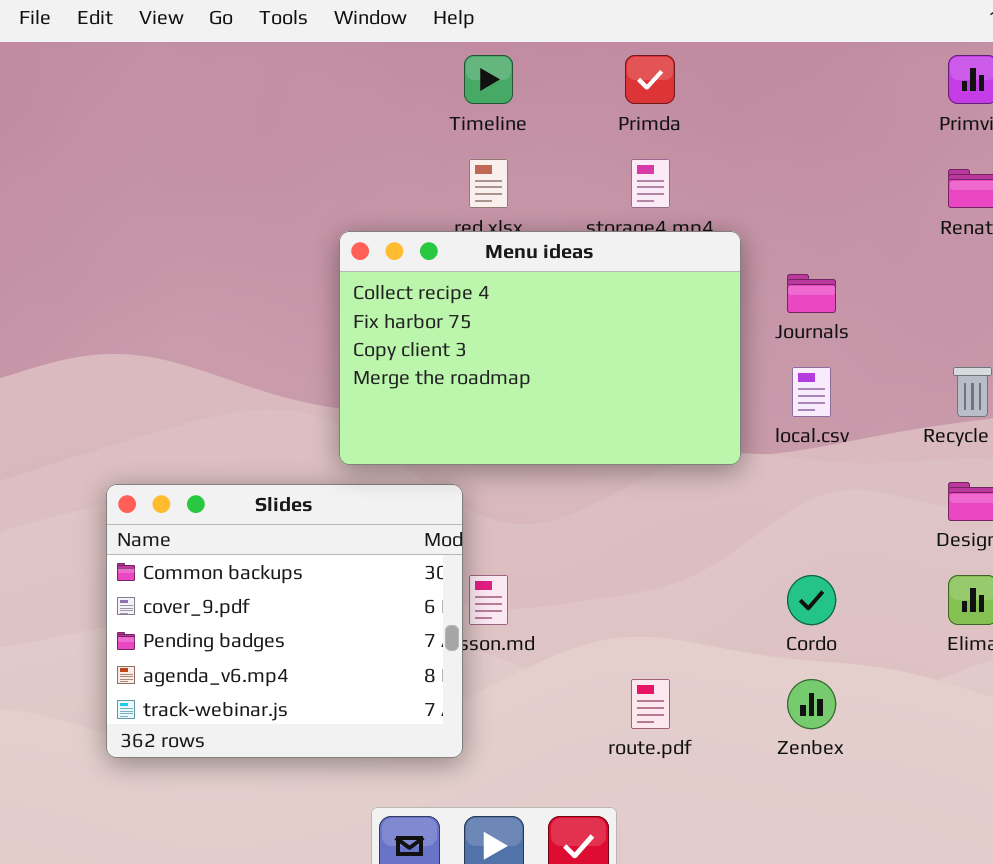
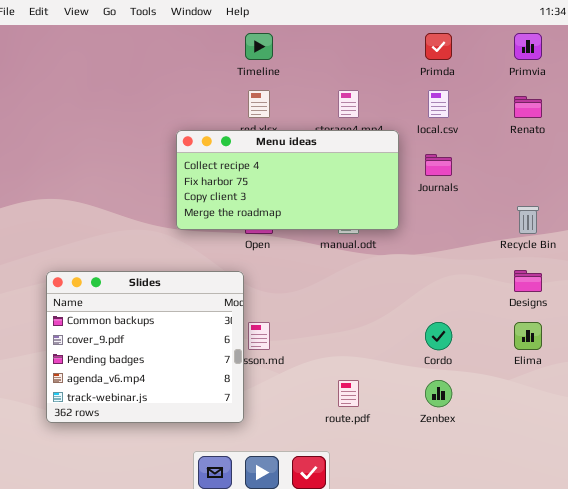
Primda: [625,55,675,104] -> [425,33,452,60], moved
Menu ideas: [339,231,741,465] -> [176,130,399,230], resized
local.csv: [792,367,831,417] -> [428,90,449,118], moved

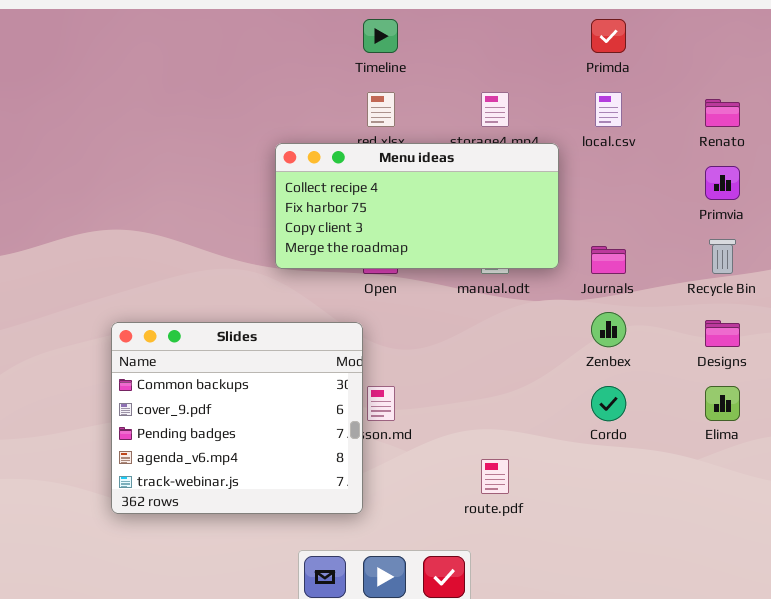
Primvia: [514,33,542,60] -> [705,166,740,200], moved
Journals: [425,154,452,176] -> [591,246,626,274], moved
Zenbex: [425,380,452,407] -> [591,312,626,347], moved

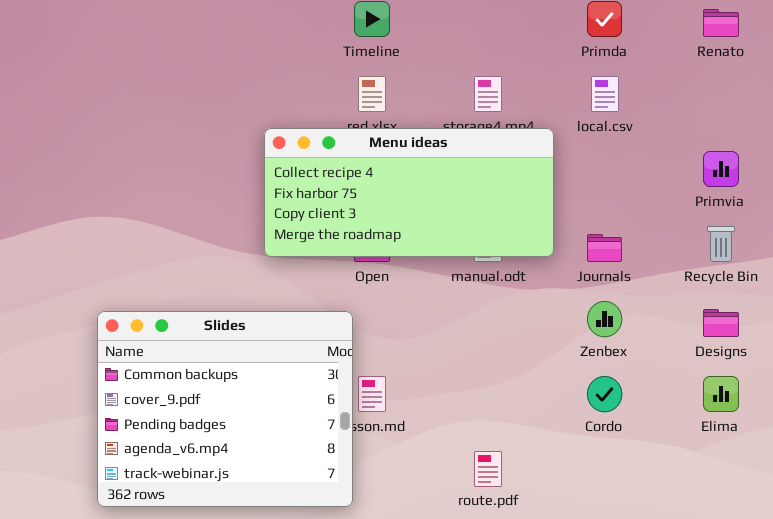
Renato: [705,99,740,127] -> [703,9,739,37], moved

